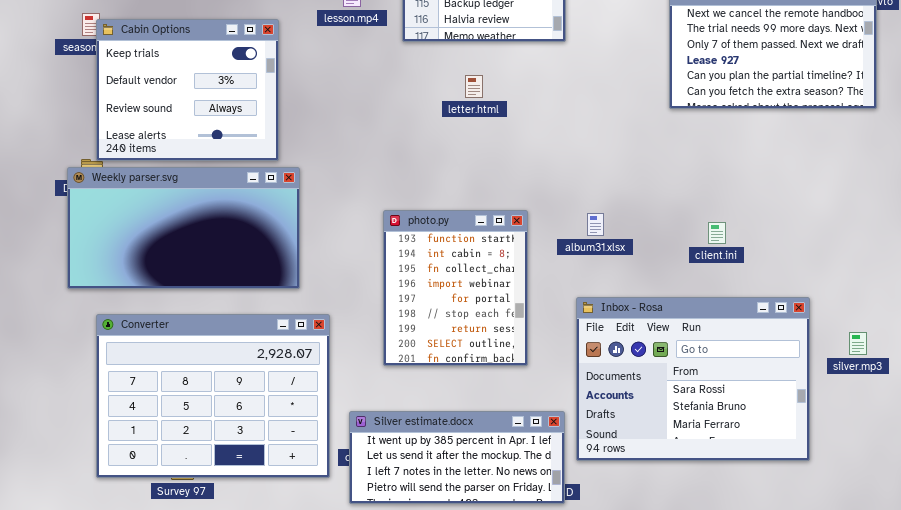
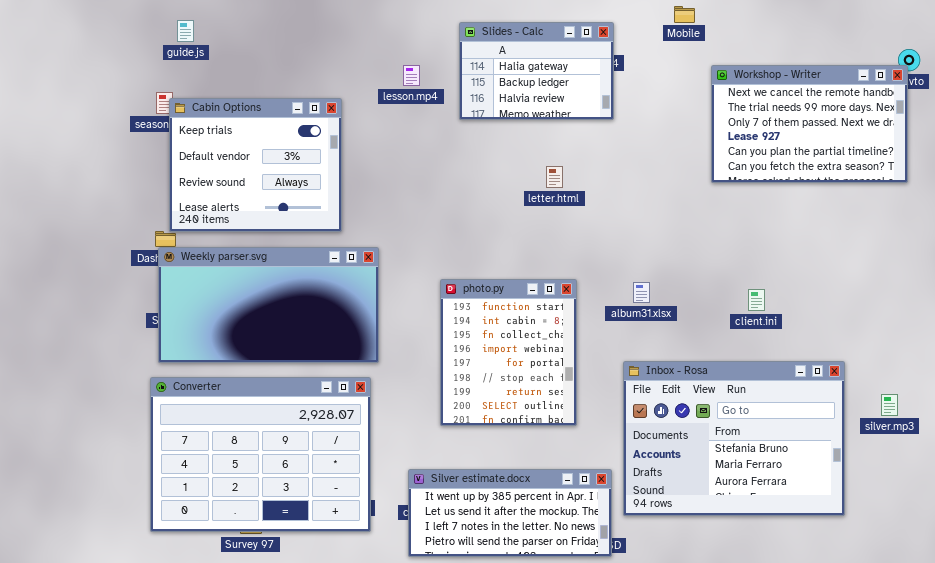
letter.html: [465,75,483,98] -> [546,166,563,188], moved
Weekly parser.svg: [67,167,300,289] -> [158,247,379,363], moved
Inbox - Rosa: [576,297,810,461] -> [623,361,845,516], scrolled down 1 row
Converter: [96,314,330,478] -> [150,377,371,532], moved

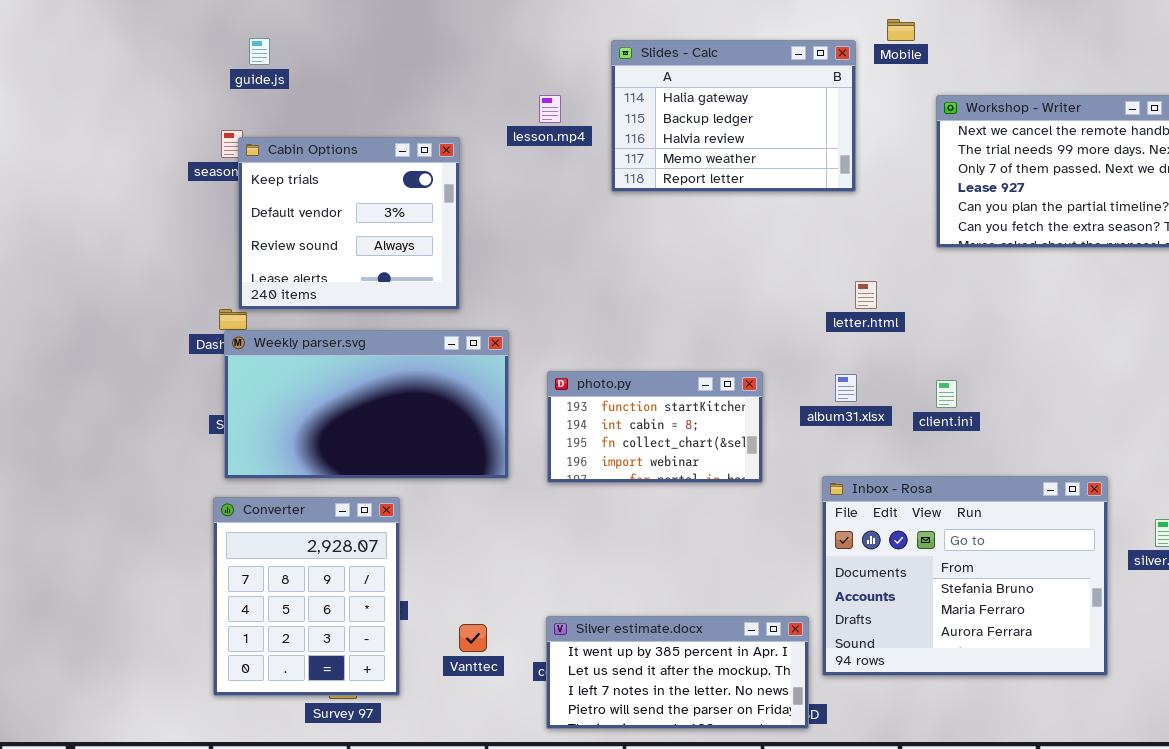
Slides - Calc: [459,22,614,120] -> [611,40,856,192], resized
letter.html: [546,166,563,188] -> [855,281,877,309], moved
photo.py: [440,279,577,426] -> [547,371,763,483], resized
client.ini: [748,289,765,311] -> [936,380,957,408], moved
Converter: [150,377,371,532] -> [213,497,400,696], resized

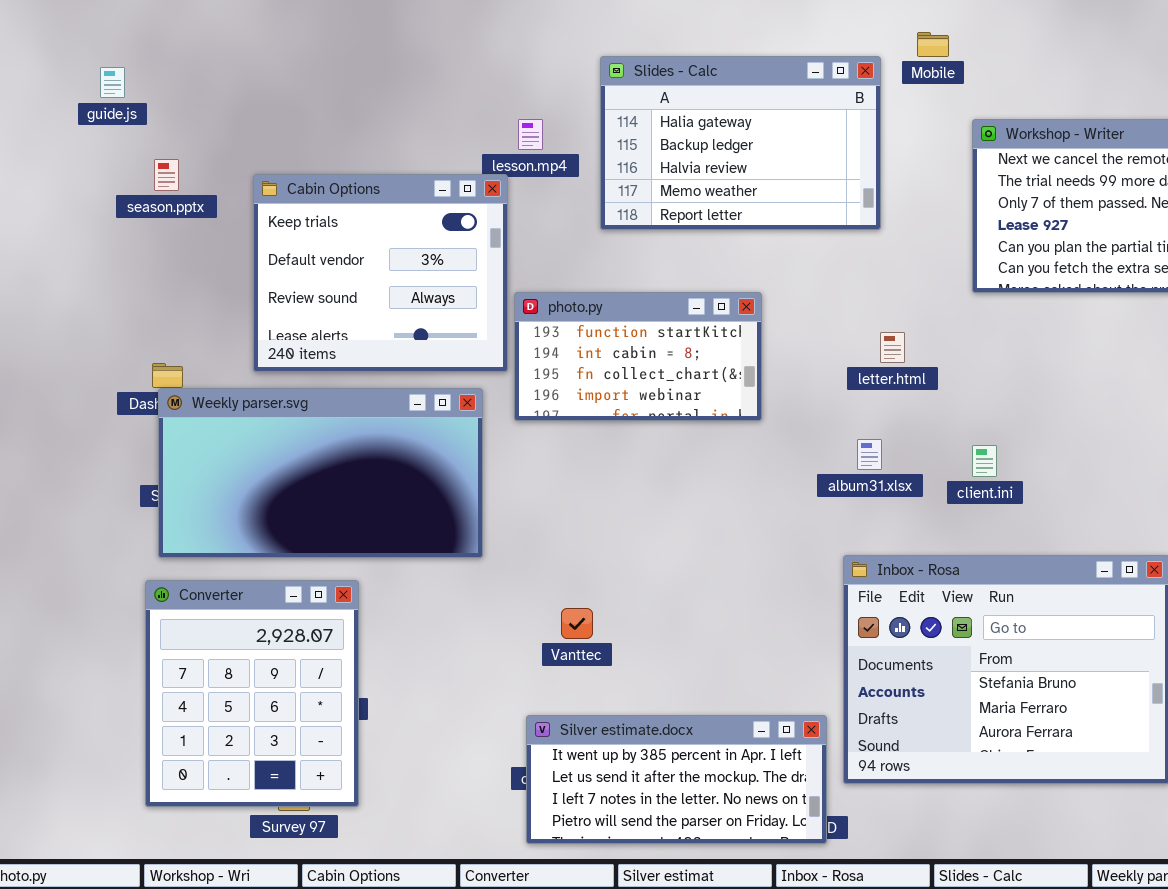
guide.js: [249,38,270,65] -> [100,67,125,98], moved
Cabin Options: [238,137,460,310] -> [253,174,508,372], moved
photo.py: [547,371,763,483] -> [514,292,762,421], moved
Vanttec: [459,624,487,652] -> [561,608,593,639], moved

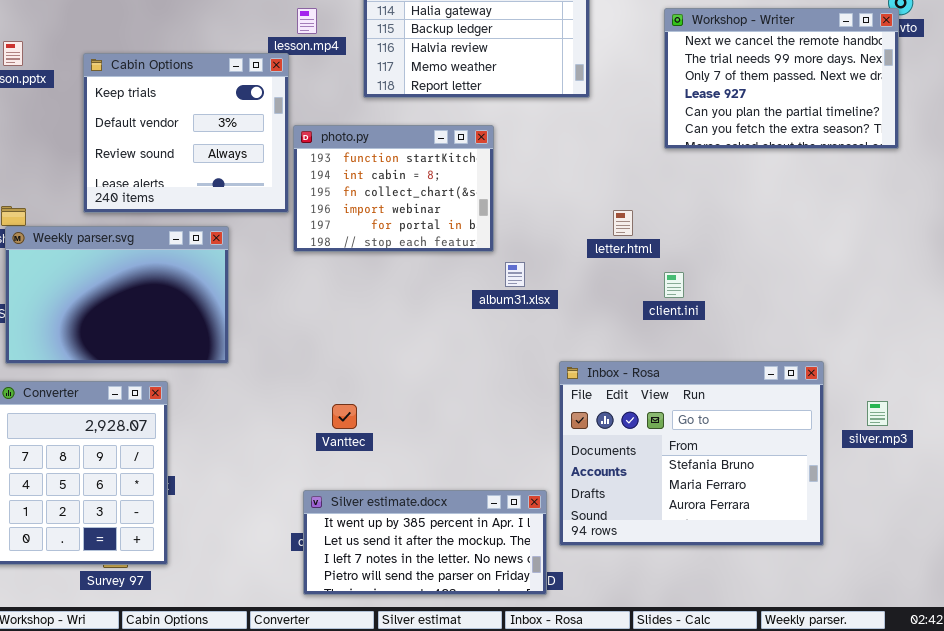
photo.py: [514,292,762,421] -> [293,125,494,252], resized
letter.html: [880,332,905,363] -> [613,210,633,236], moved
Weekly parser.svg: [158,388,483,558] -> [5,226,229,364], resized
album31.xlsx: [857,439,882,470] -> [505,262,525,287], moved

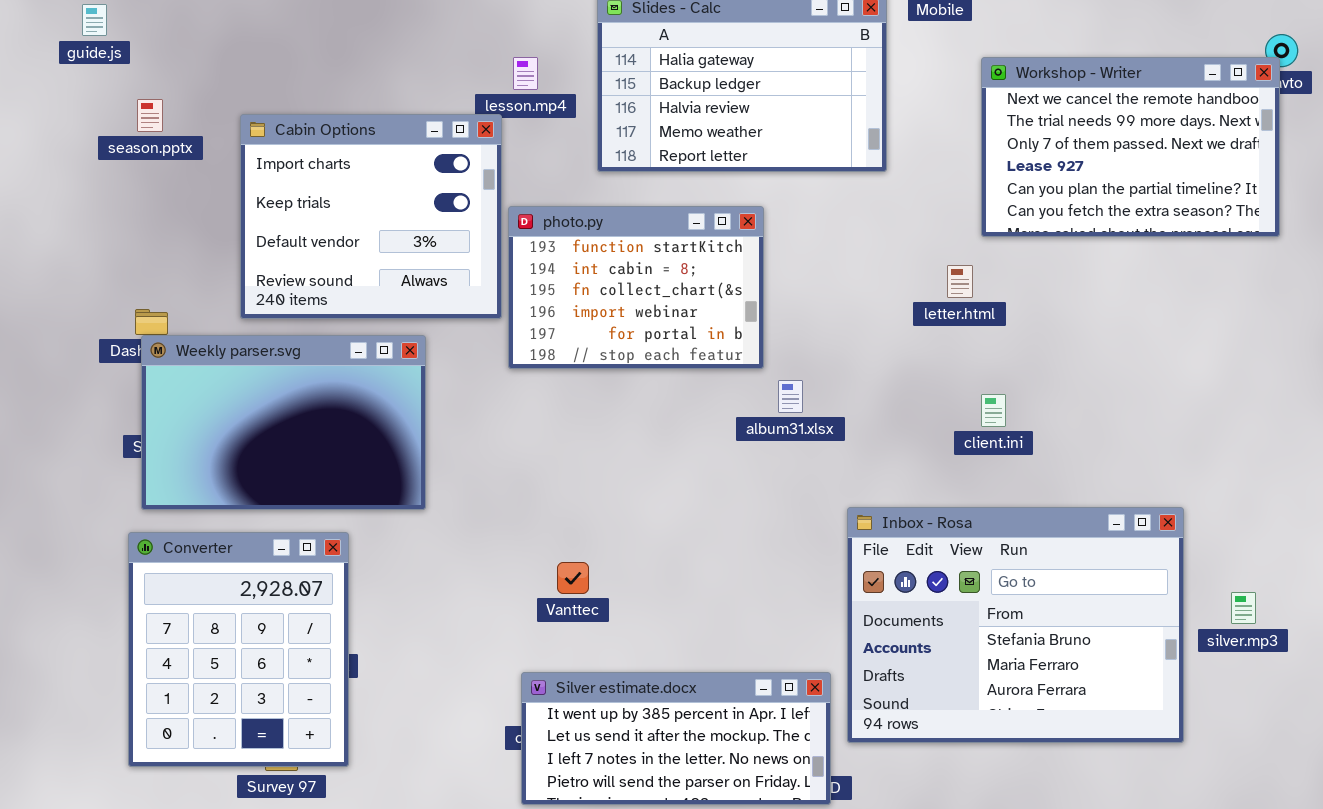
Cabin Options: [83,53,289,213] -> [240,114,502,319], scrolled up 1 row
letter.html: [613,210,633,236] -> [947,265,973,298], moved
silver.mp3: [867,401,888,426] -> [1231,592,1256,624], moved

